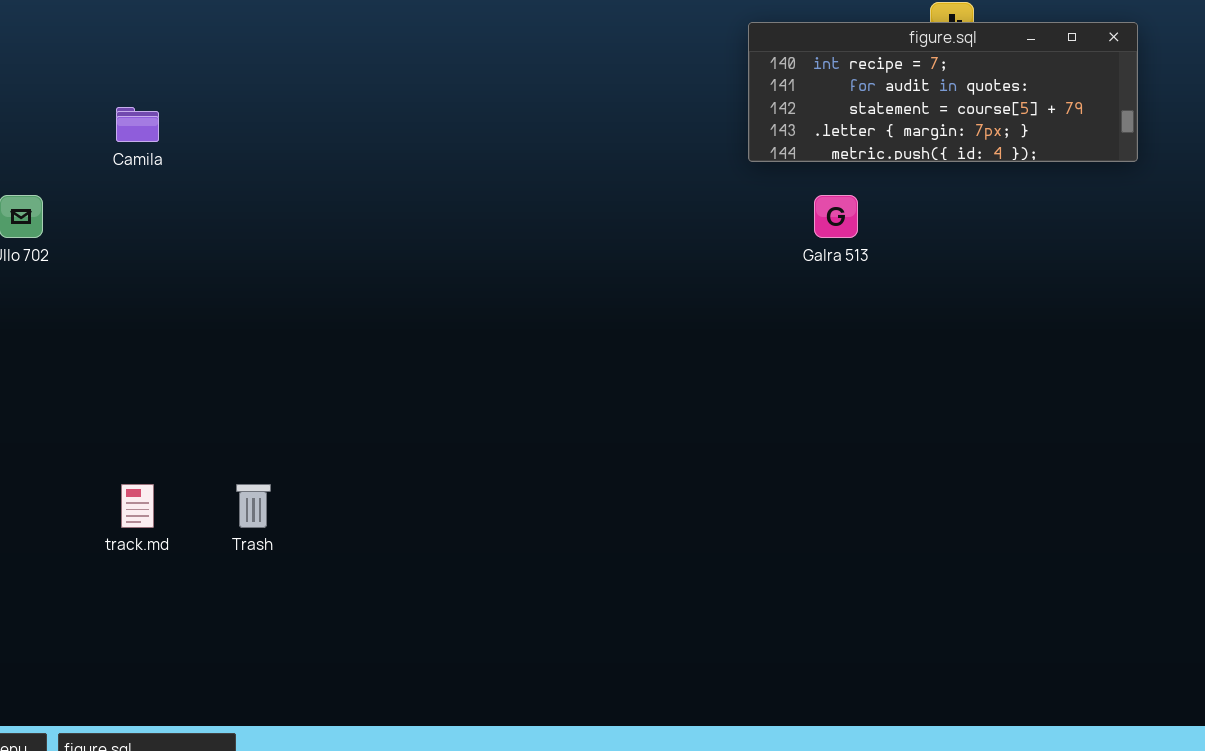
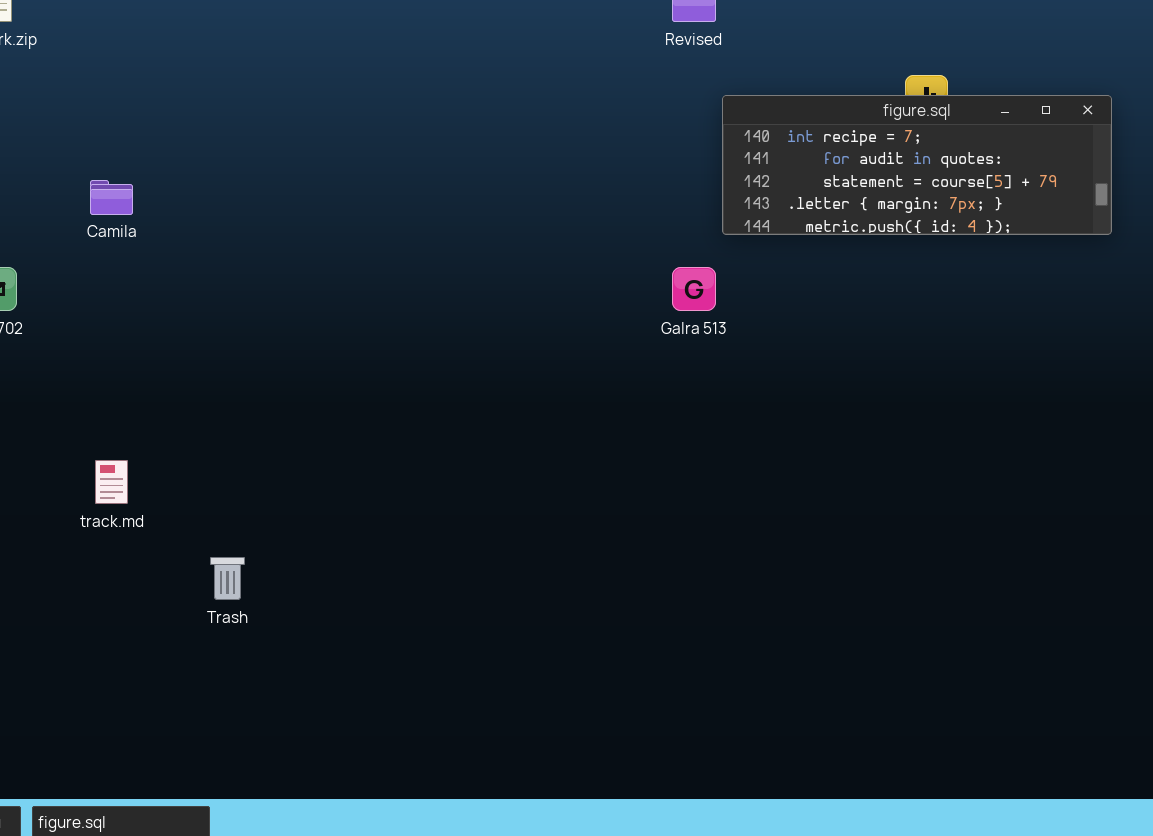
Galra 513: [814,195,858,238] -> [672,267,716,311], moved
track.md: [121,484,154,528] -> [95,460,128,504], moved

